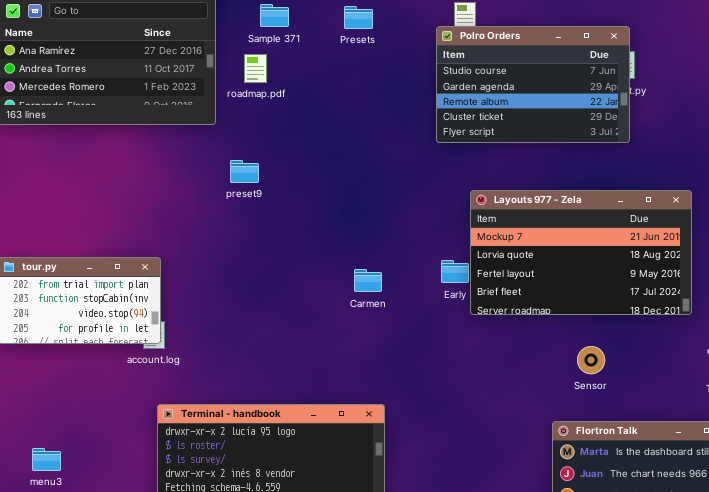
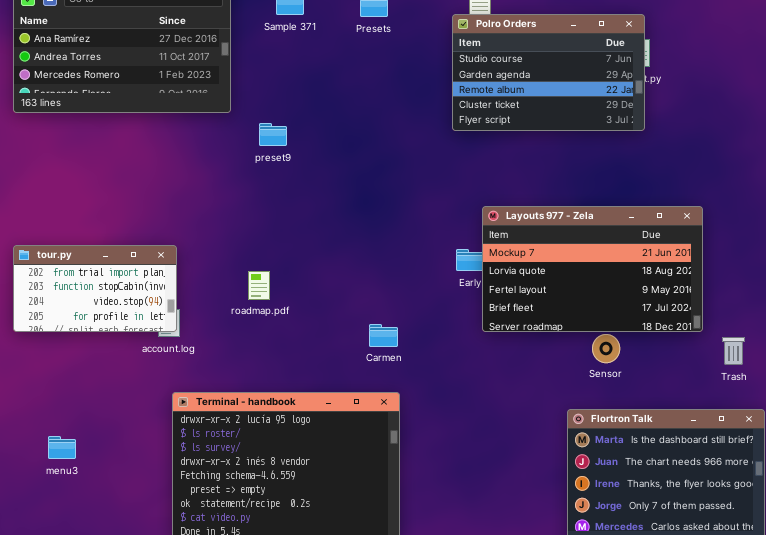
roadmap.pdf: [244,54,267,83] -> [248,271,270,300], moved
preset9: [230,160,259,183] -> [259,123,287,146], moved
Layouts 977 - Zela: [470,190,692,315] -> [482,206,703,332], moved
Carmen: [354,269,382,292] -> [369,324,398,347], moved

